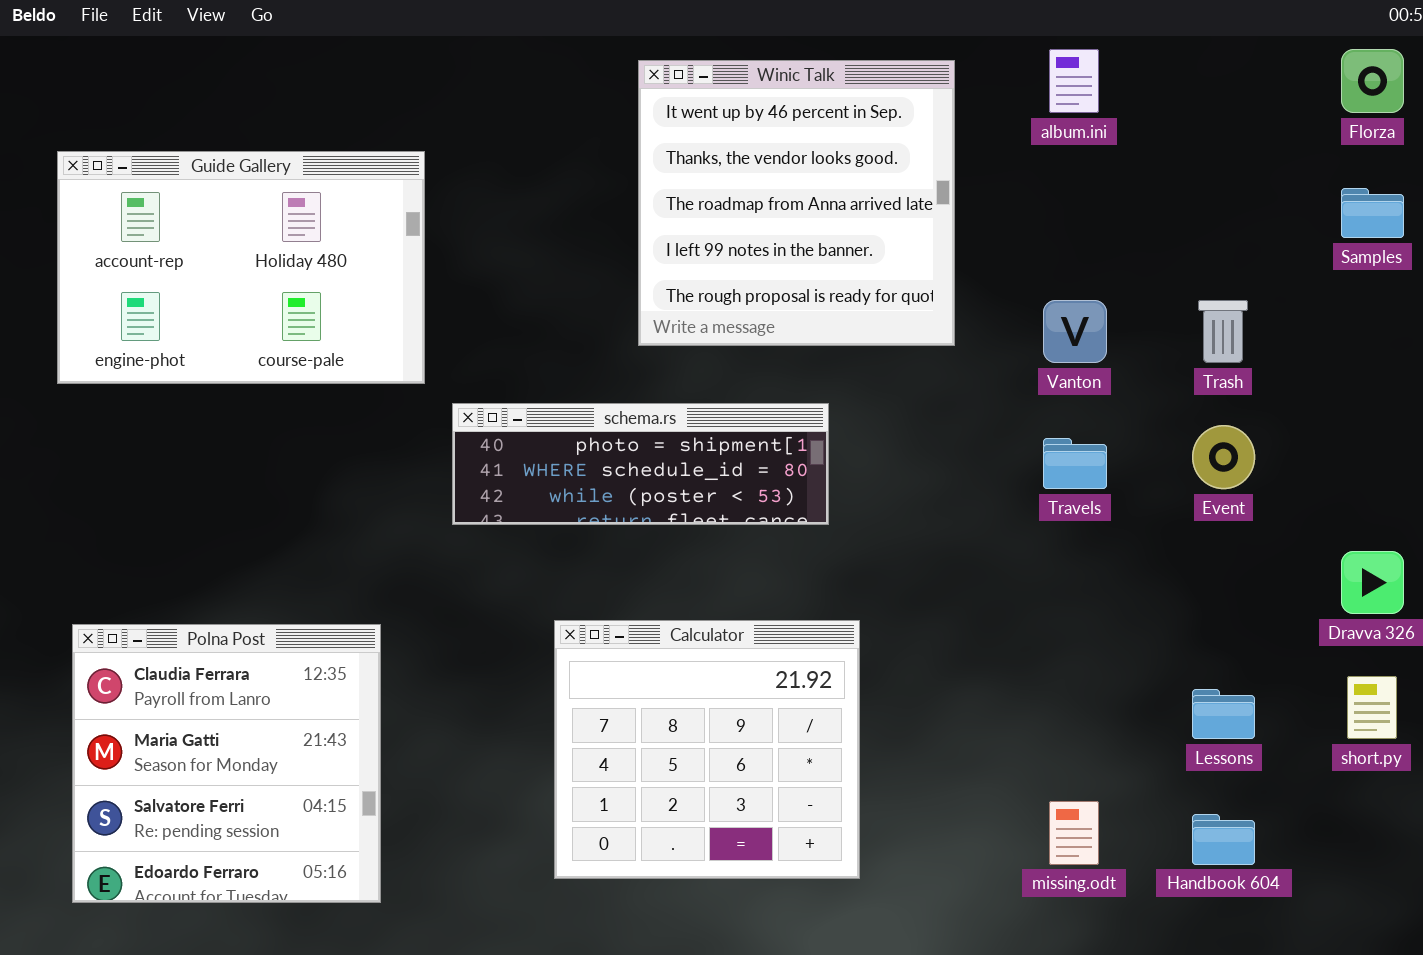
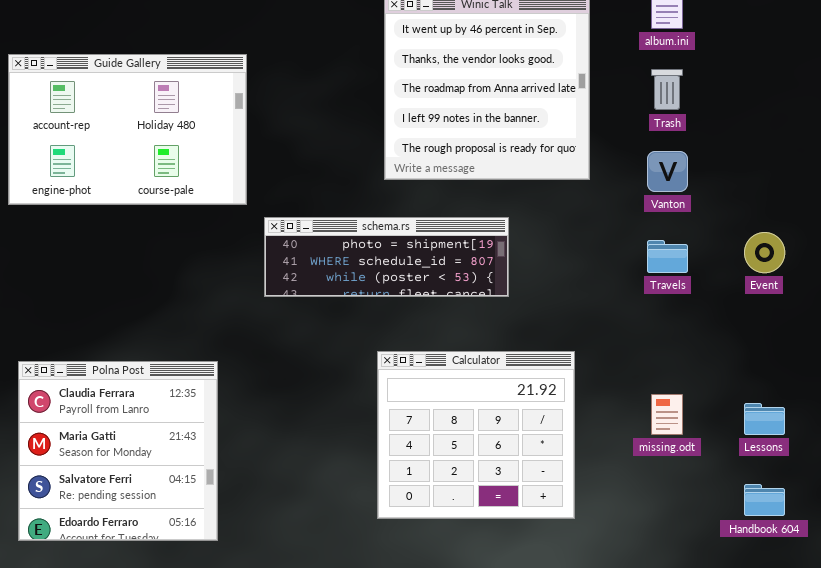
Trash: [1198,300,1248,363] -> [651,69,683,110], moved
Calculator: [554,620,860,879] -> [377,351,575,519], moved
missing.odt: [1049,801,1099,865] -> [651,394,683,435], moved

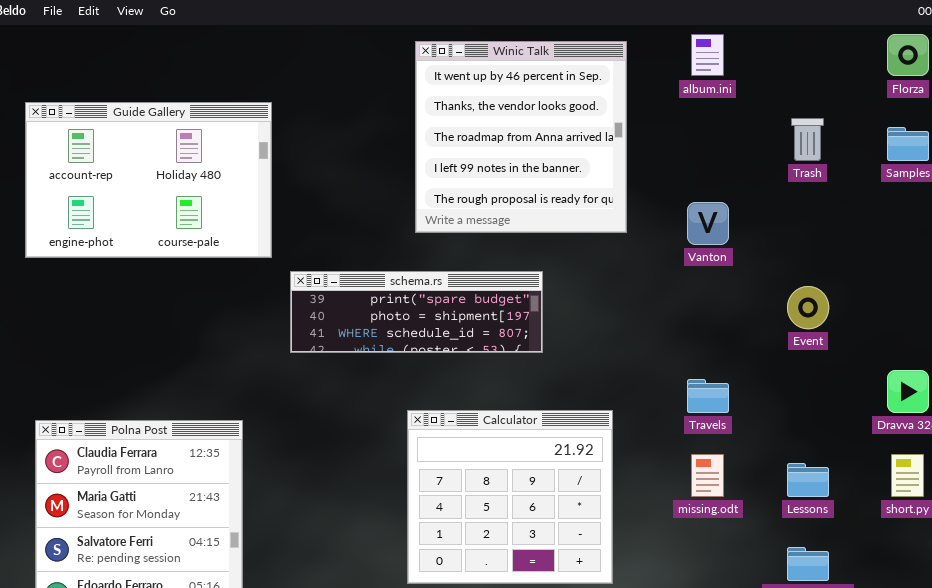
Trash: [651,69,683,110] -> [791,118,824,161], moved
schema.rs: [264,217,509,297] -> [290,271,543,353], scrolled up 1 row
Travels: [647,240,688,273] -> [687,379,729,413], moved

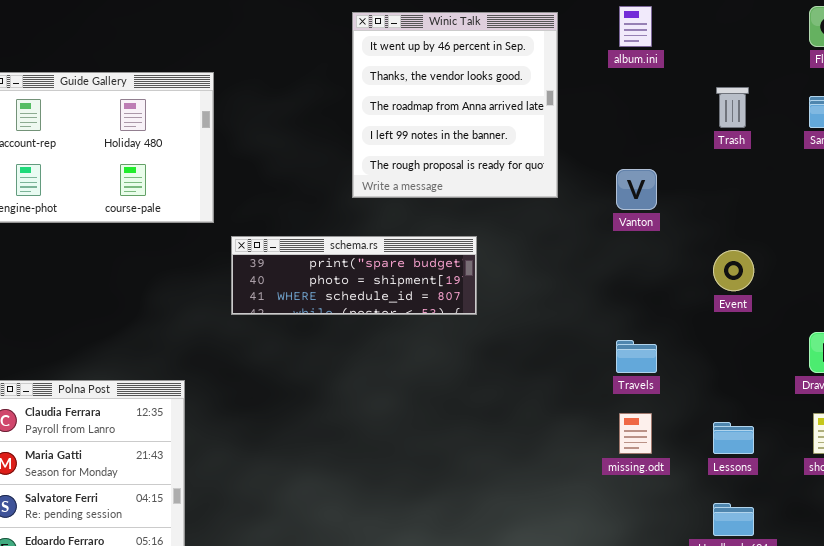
Calculator: [407,410,613,584] -> none, closed

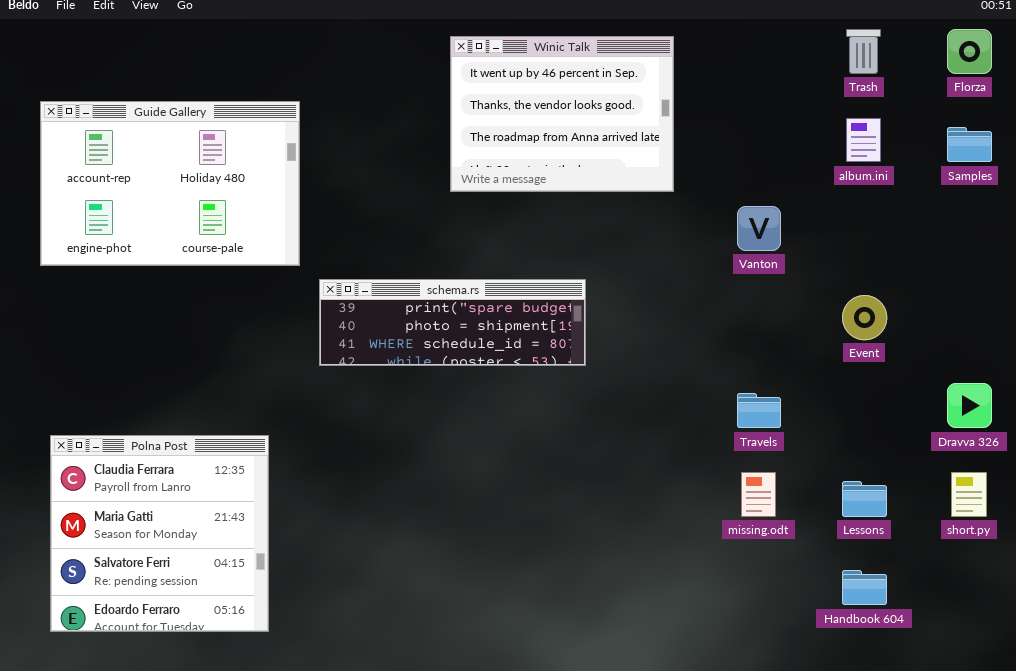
album.ini: [619,6,652,47] -> [846,118,881,162], moved
Winic Talk: [352,12,558,198] -> [450,36,674,192], resized
Trash: [716,87,749,128] -> [846,29,881,74], moved

